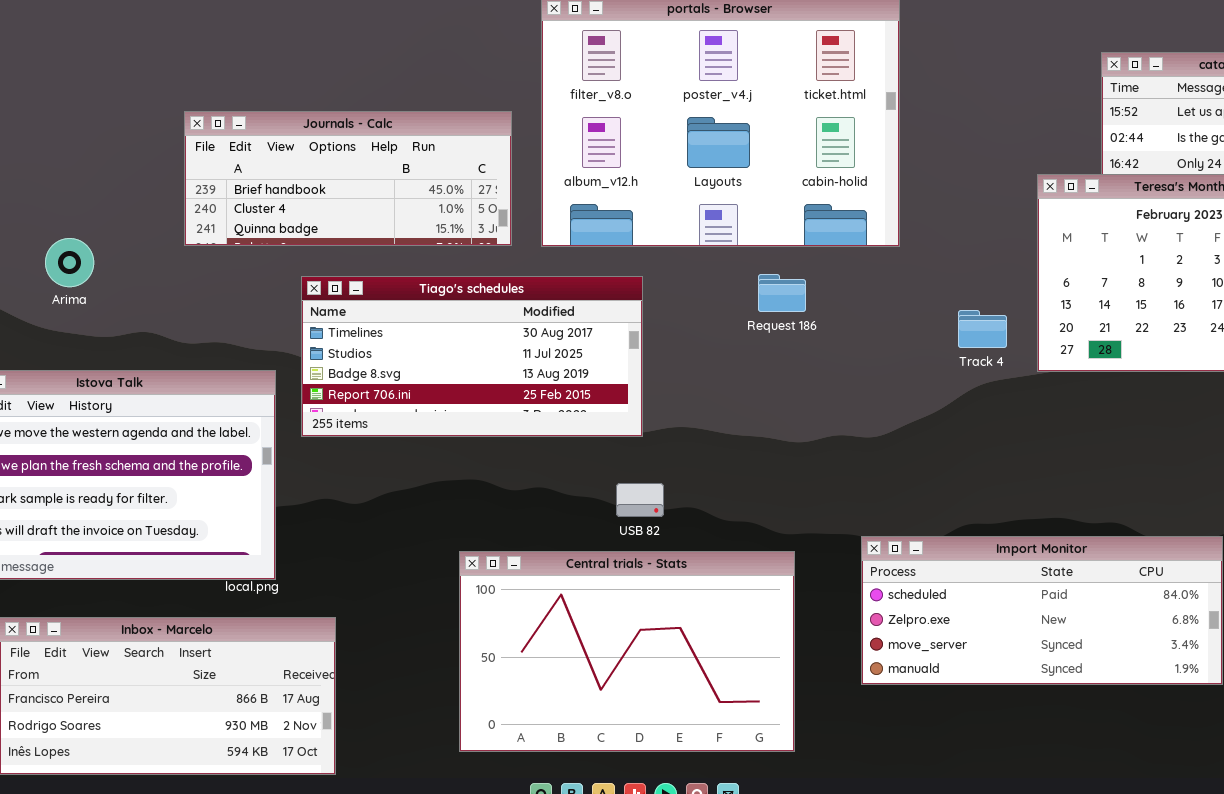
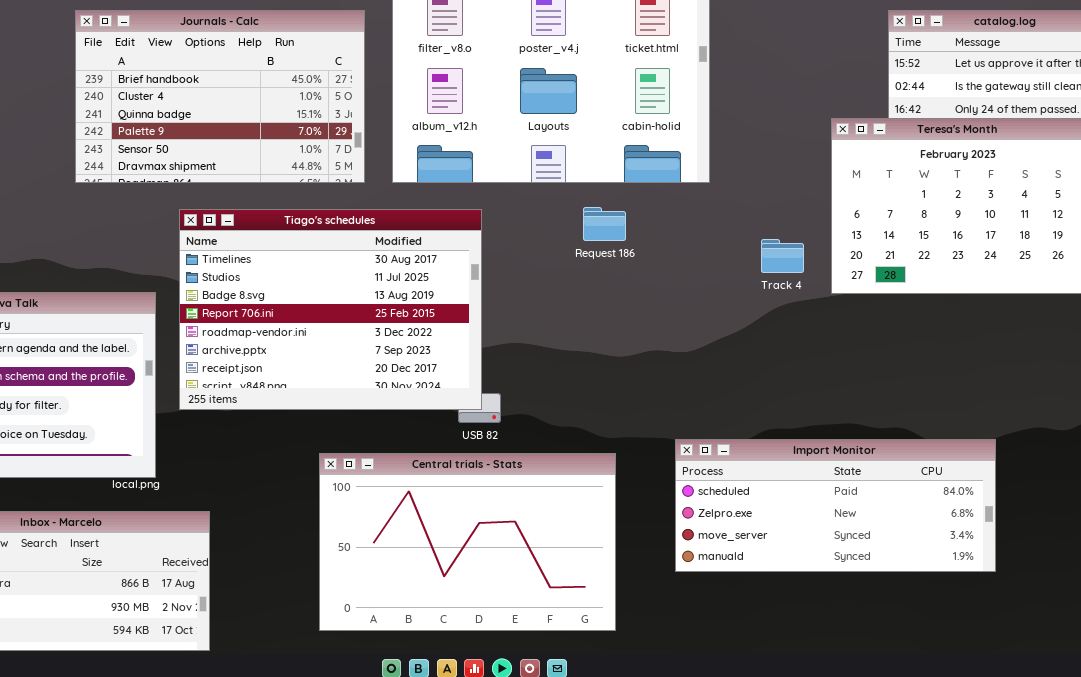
Journals - Calc: [184,111,512,246] -> [75,10,365,183], resized
Tiago's schedules: [301,276,643,437] -> [179,209,482,410], resized

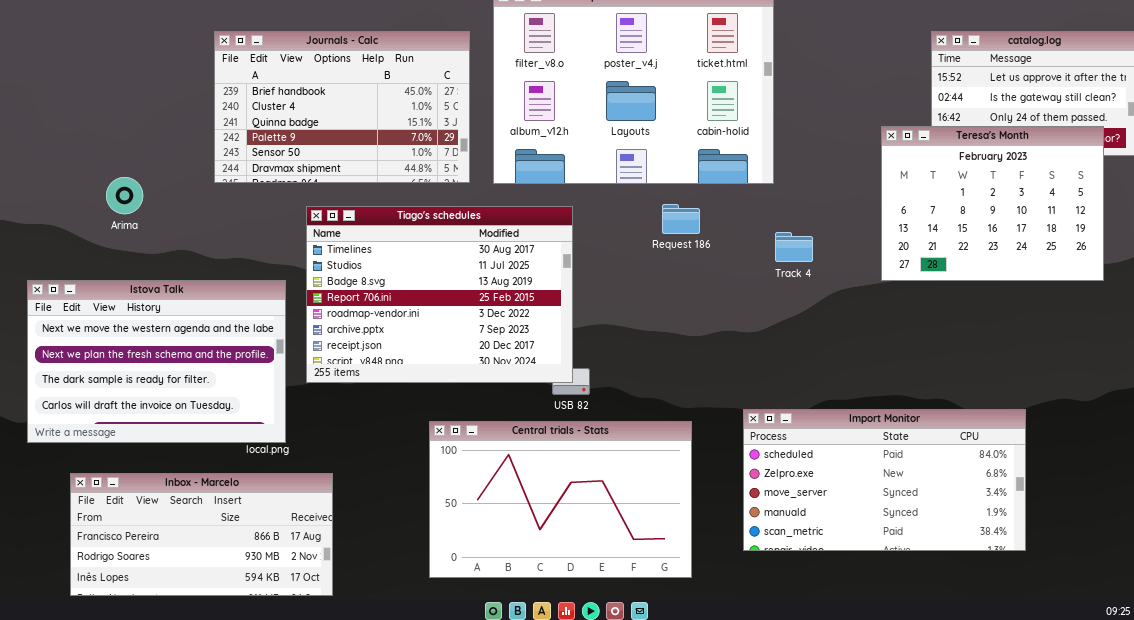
Track 4: [761,239,804,273] -> [775,232,813,262], moved
Import Monitor: [675,439,996,572] -> [743,409,1026,551], resized

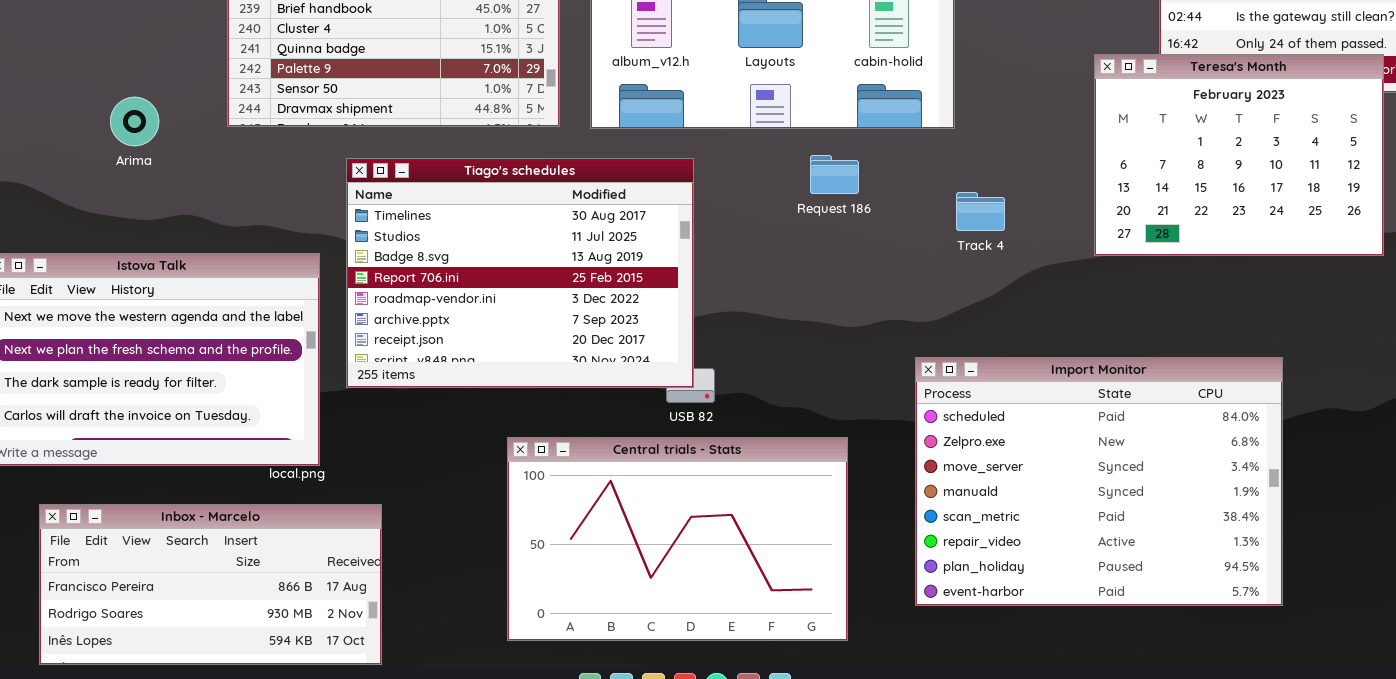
Arima: [106,177,143,214] -> [110,97,159,146], moved
Import Monitor: [743,409,1026,551] -> [915,357,1283,606], resized

